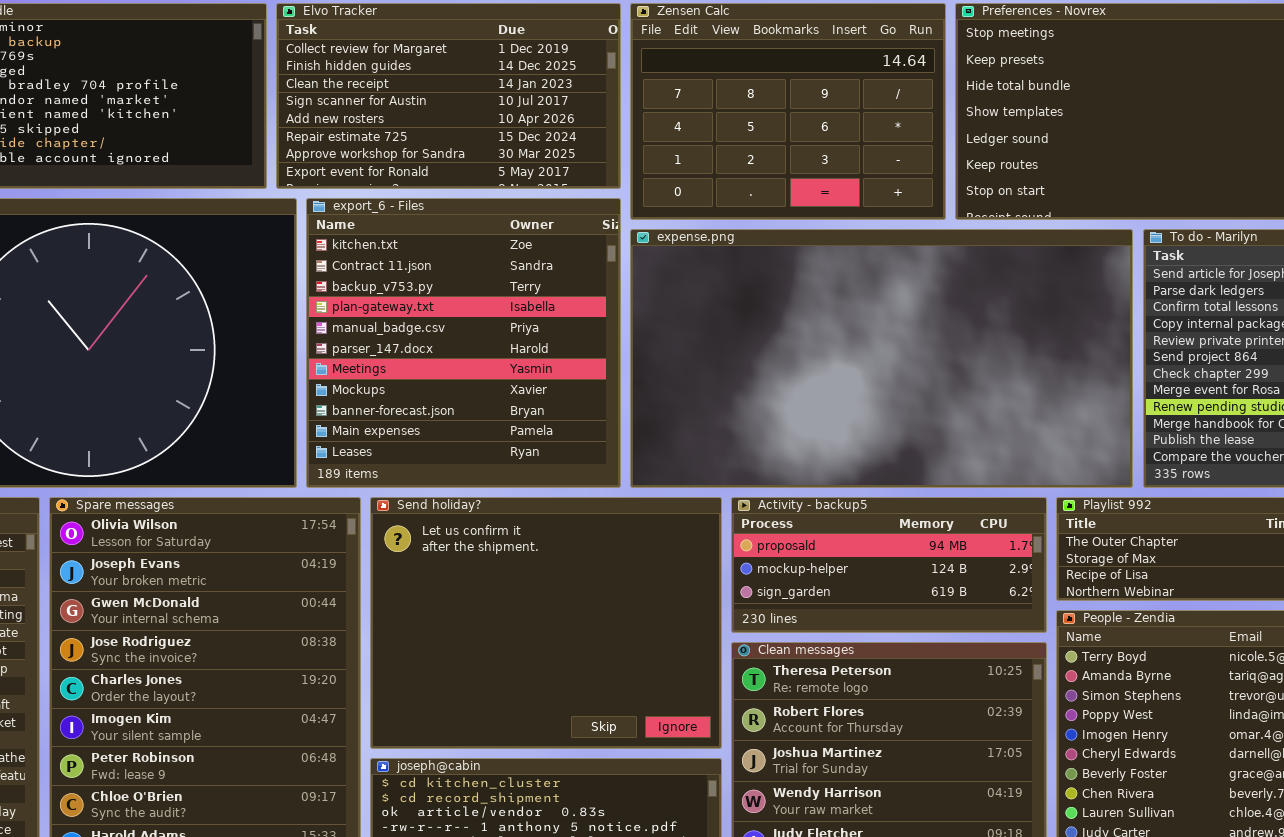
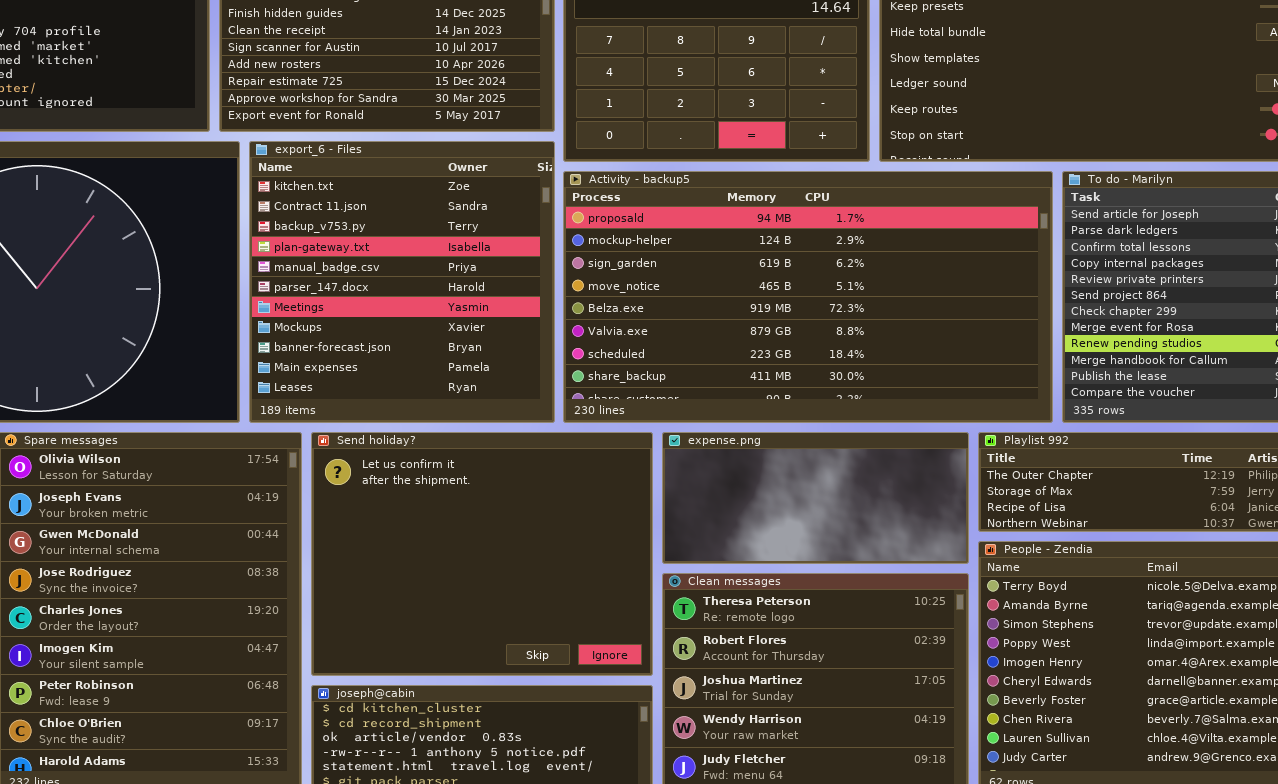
expense.png: [630,229,1133,488] -> [662,432,969,564], moved, resized
Activity - backup5: [731,497,1047,633] -> [563,171,1053,423], moved, resized

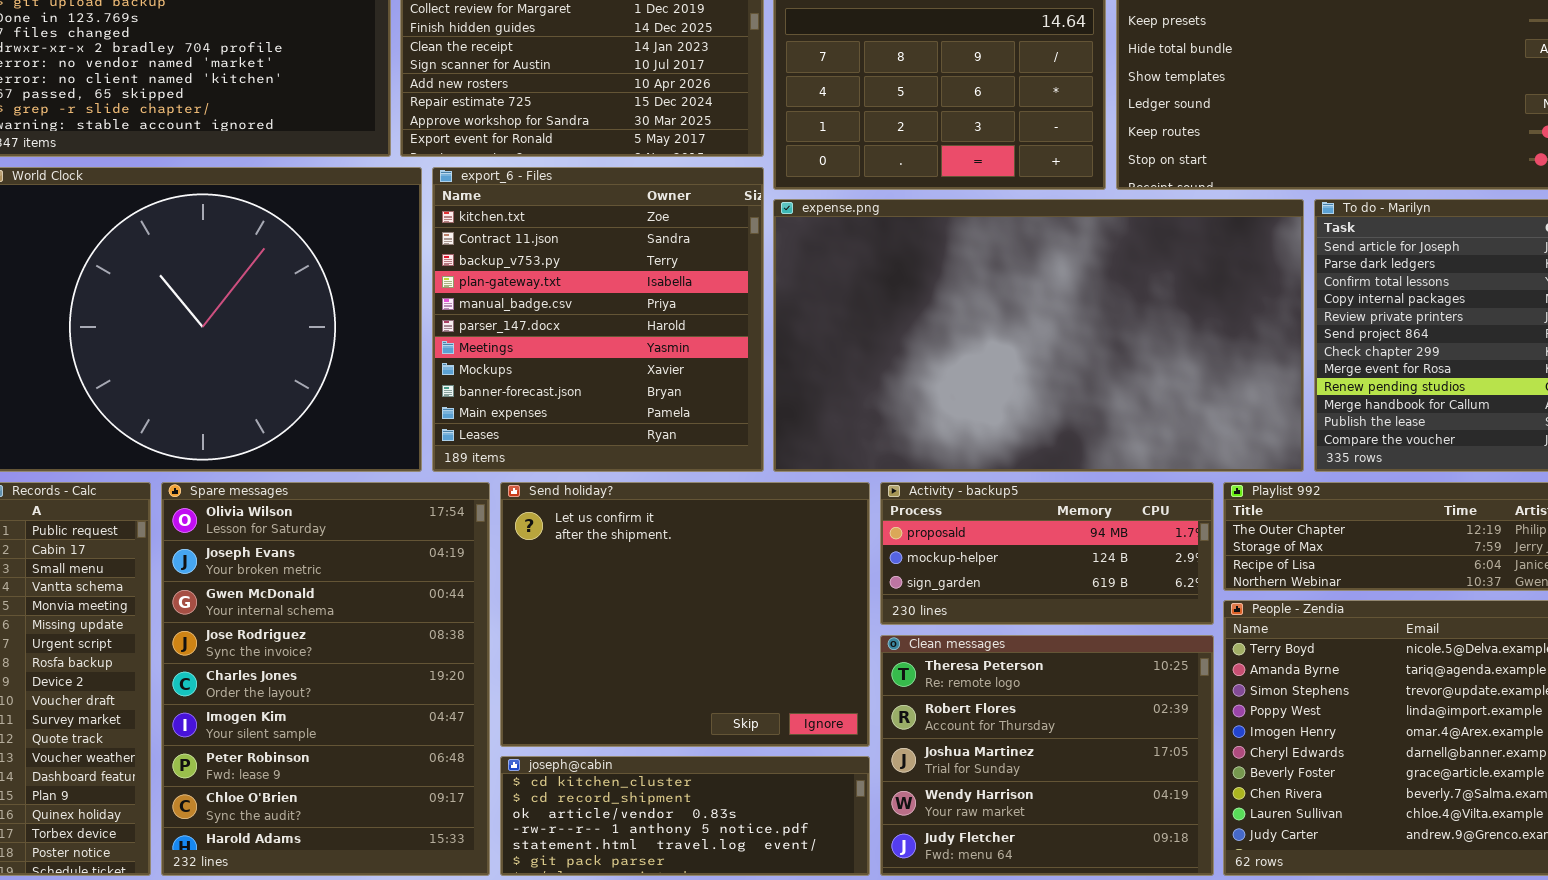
Activity - backup5: [563,171,1053,423] -> [880,482,1214,625], moved, resized
expense.png: [662,432,969,564] -> [773,199,1304,472], moved, resized

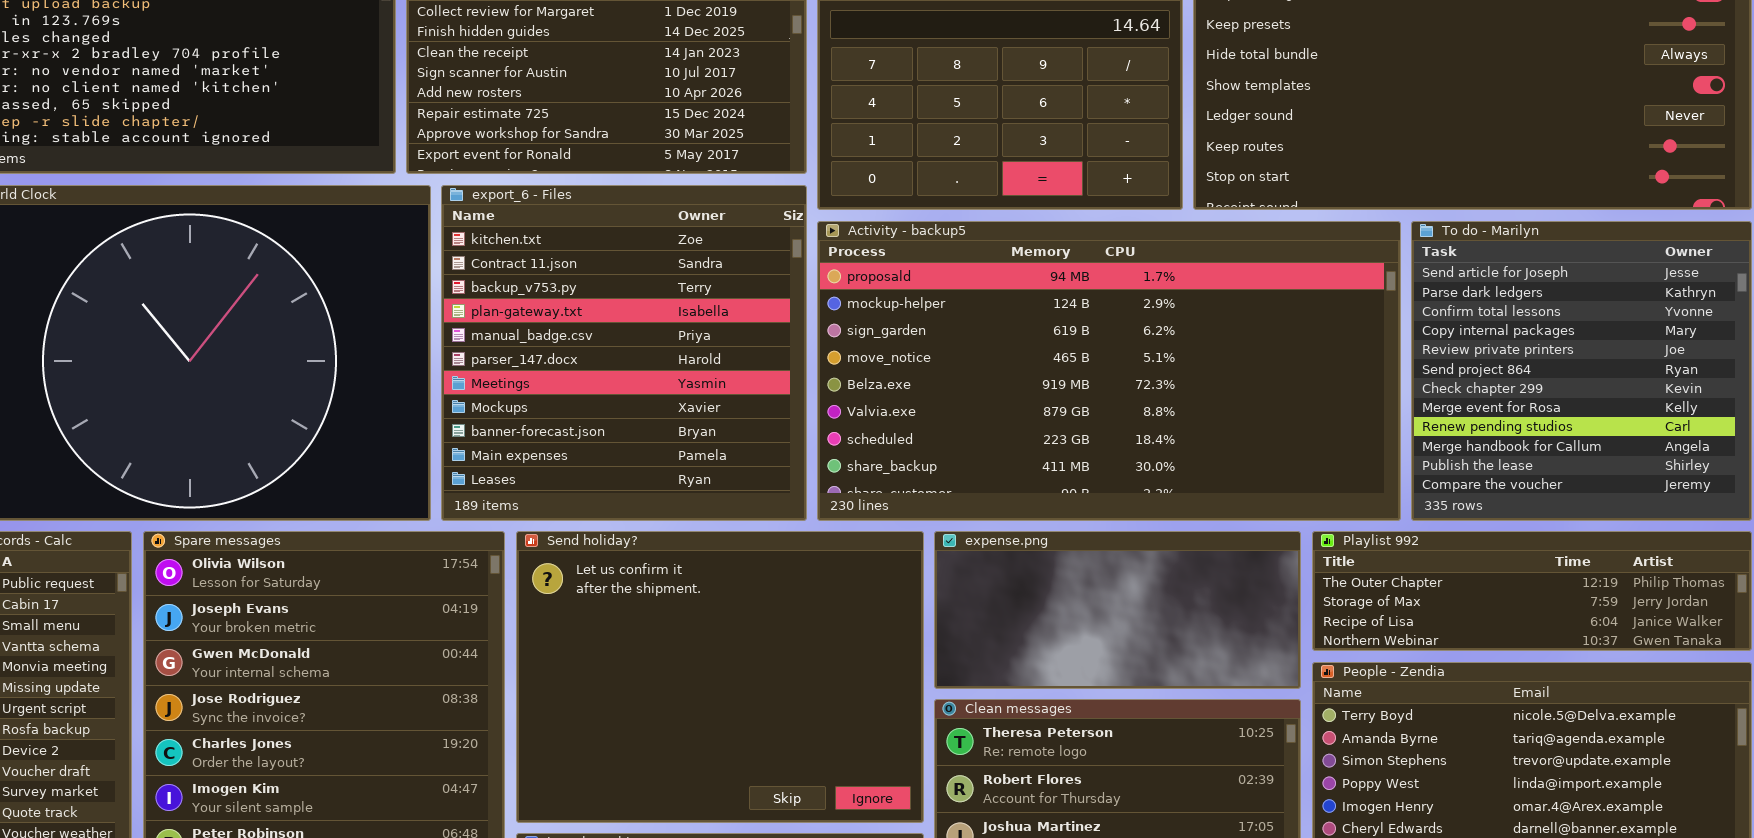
expense.png: [773,199,1304,472] -> [934,531,1301,689], moved, resized
Activity - backup5: [880,482,1214,625] -> [817,221,1401,521], moved, resized

